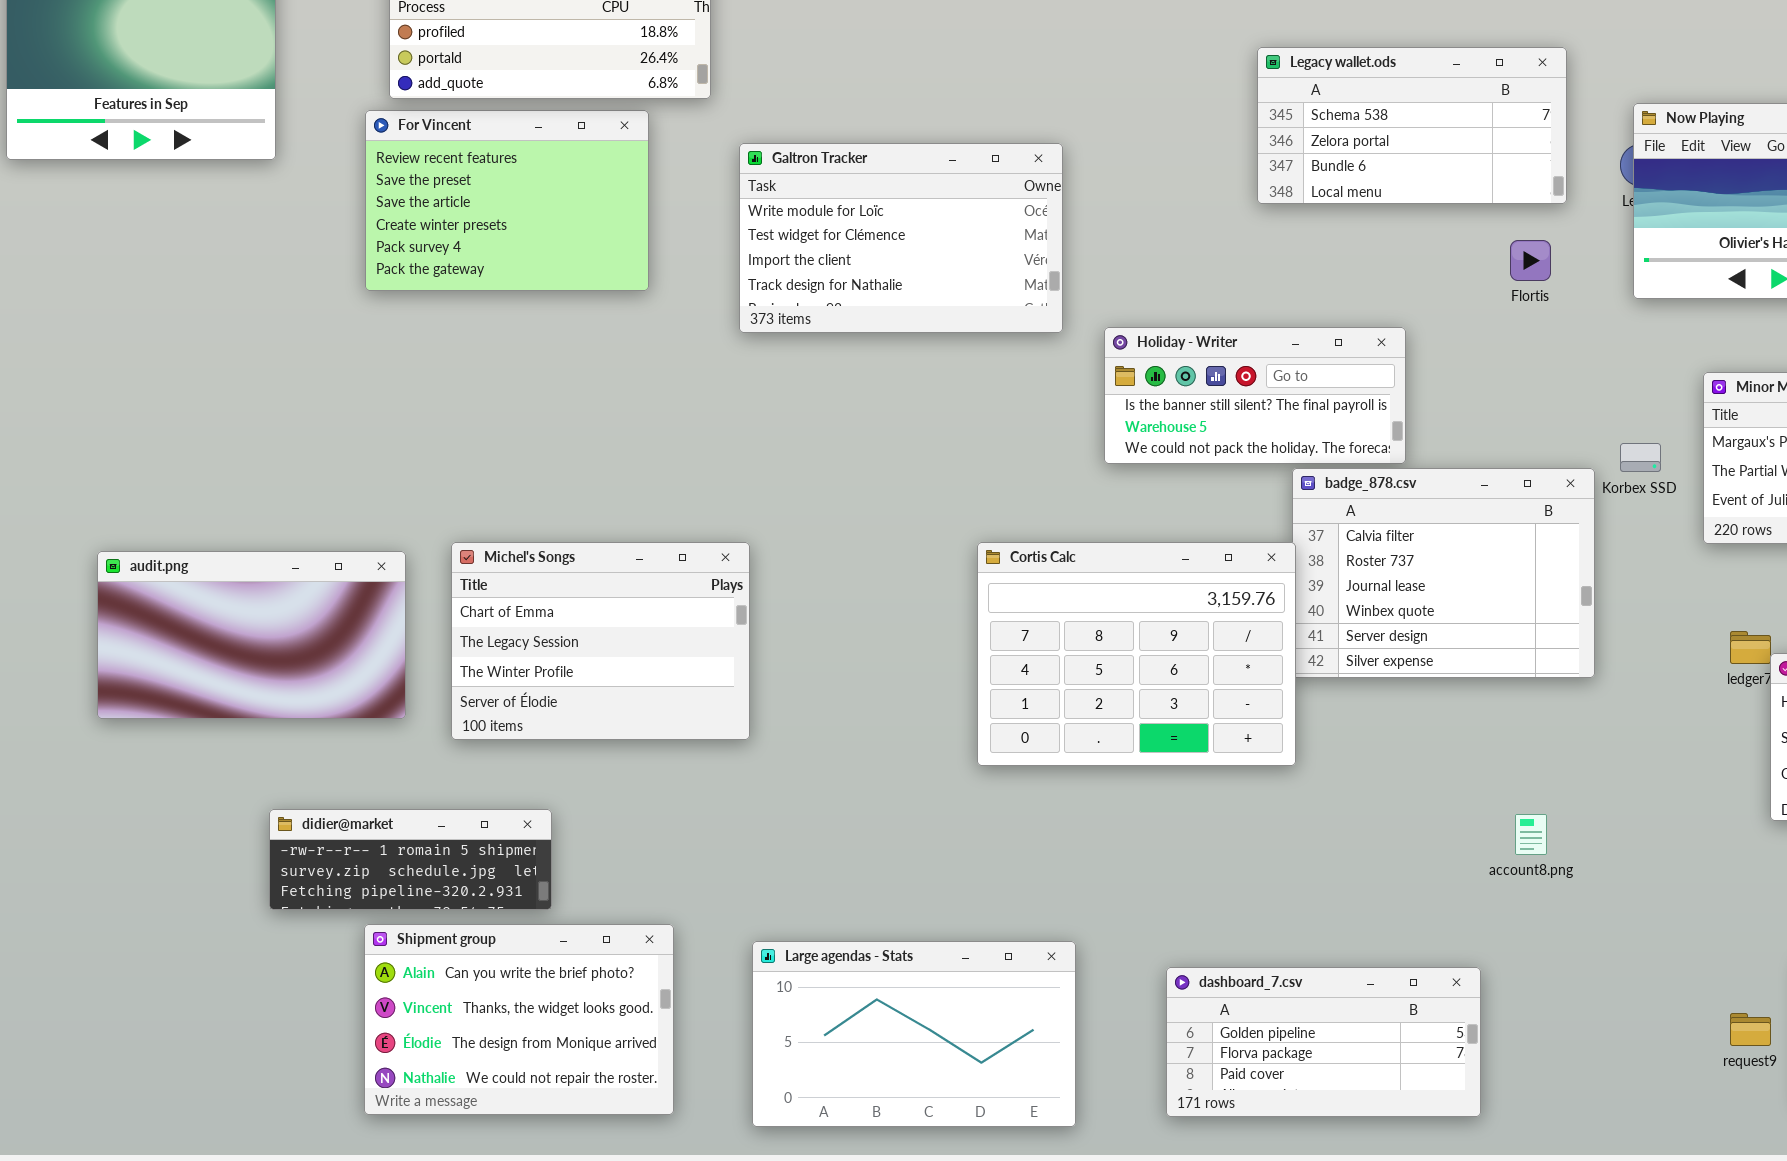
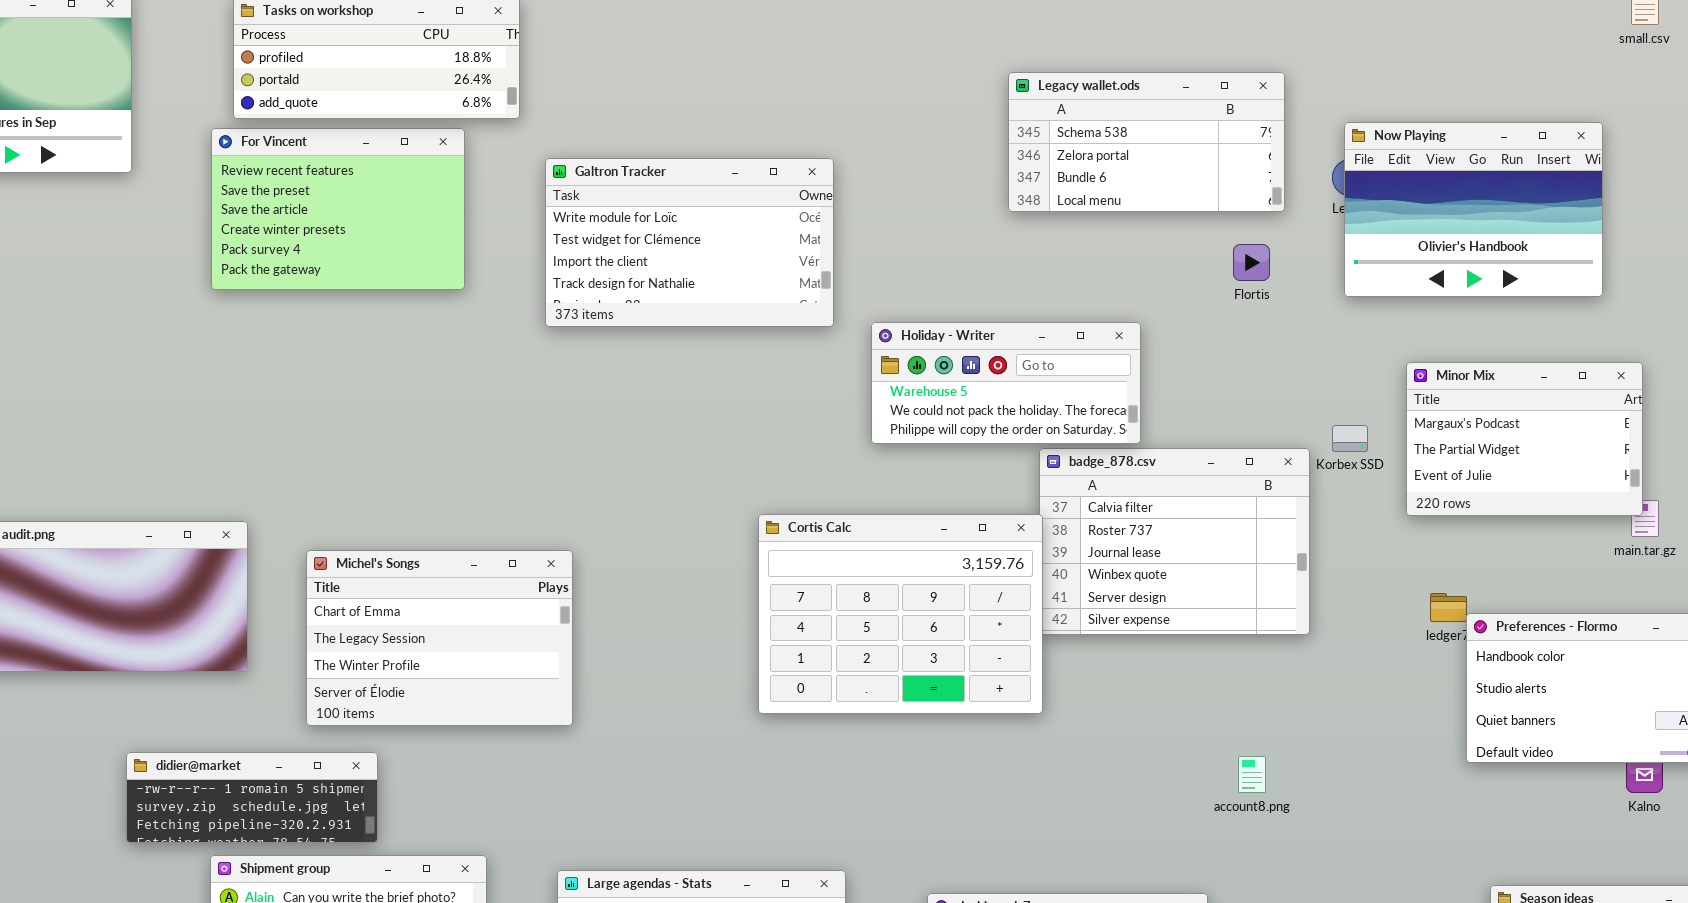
Holiday - Writer: [1104,327,1406,464] -> [871,322,1141,444], scrolled down 1 row
Michel's Songs: [451,542,750,740] -> [306,550,573,726], moved

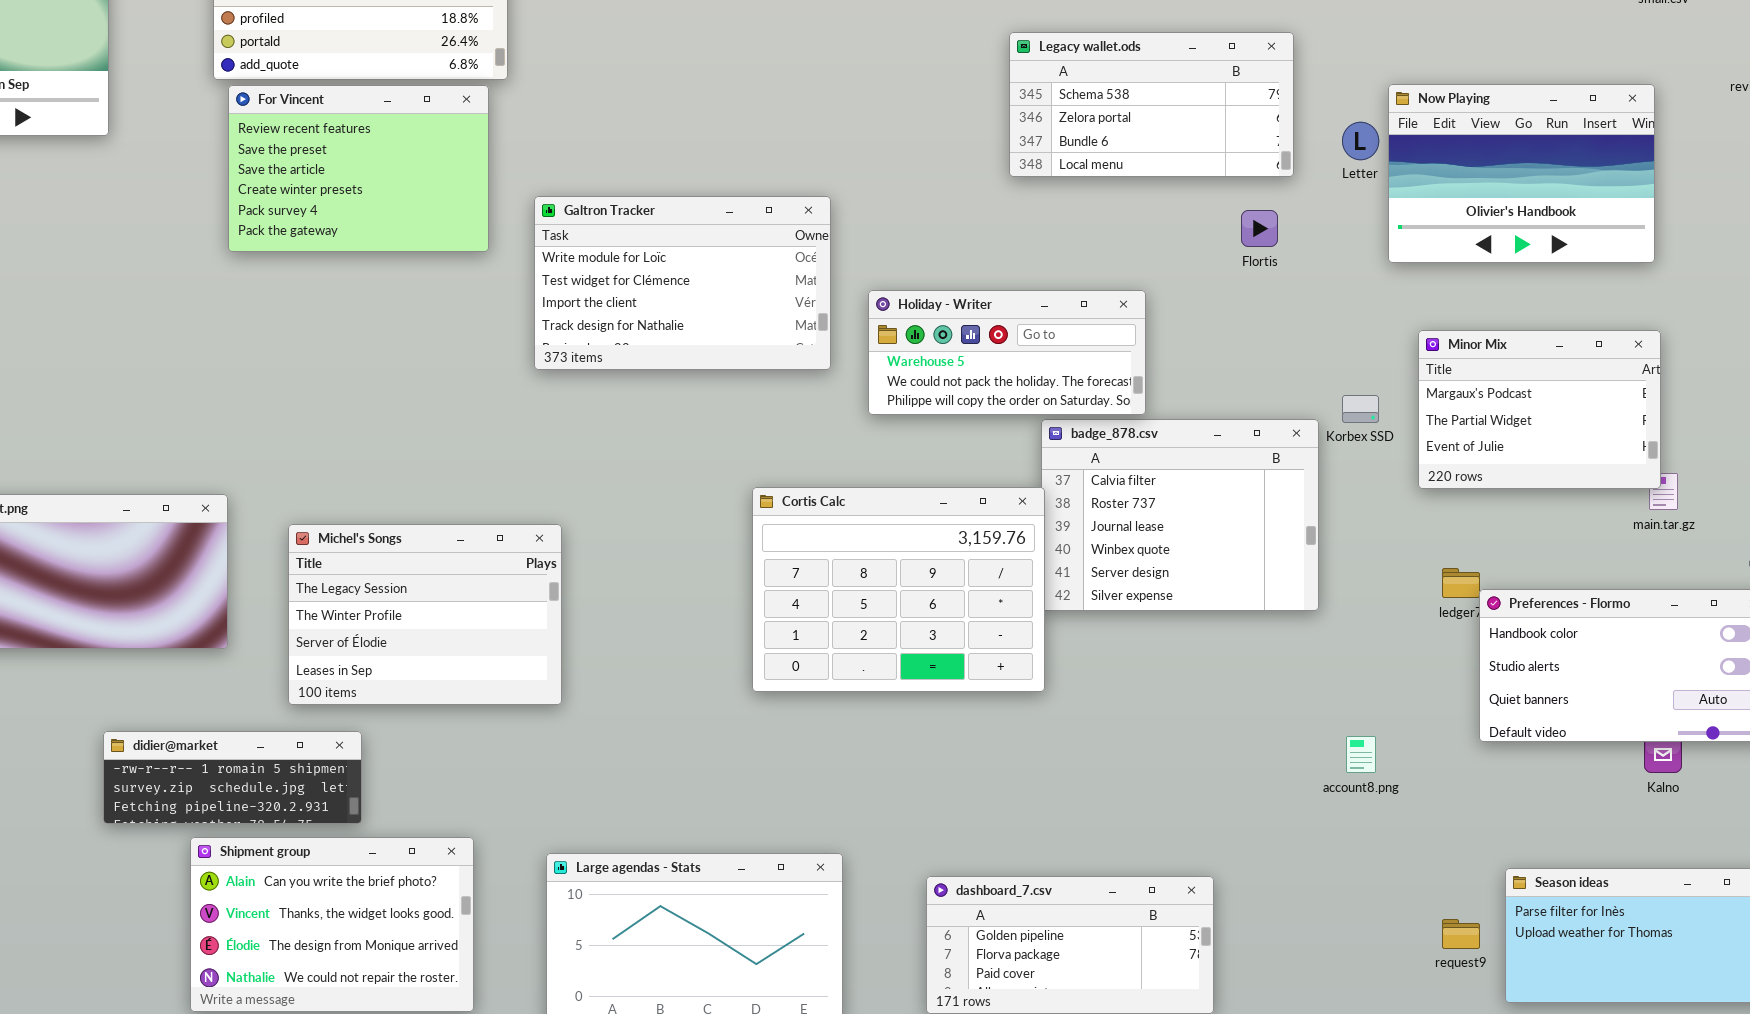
Now Playing: [1344,122,1603,297] -> [1388,84,1655,263], moved
For Vincent: [211,128,465,290] -> [228,85,489,252], moved
Galtron Tracker: [545,158,834,327] -> [534,196,831,370], moved
Michel's Songs: [306,550,573,726] -> [288,524,562,705], scrolled down 1 row
account8.png: [1238,756,1266,793] -> [1346,736,1376,773], moved

